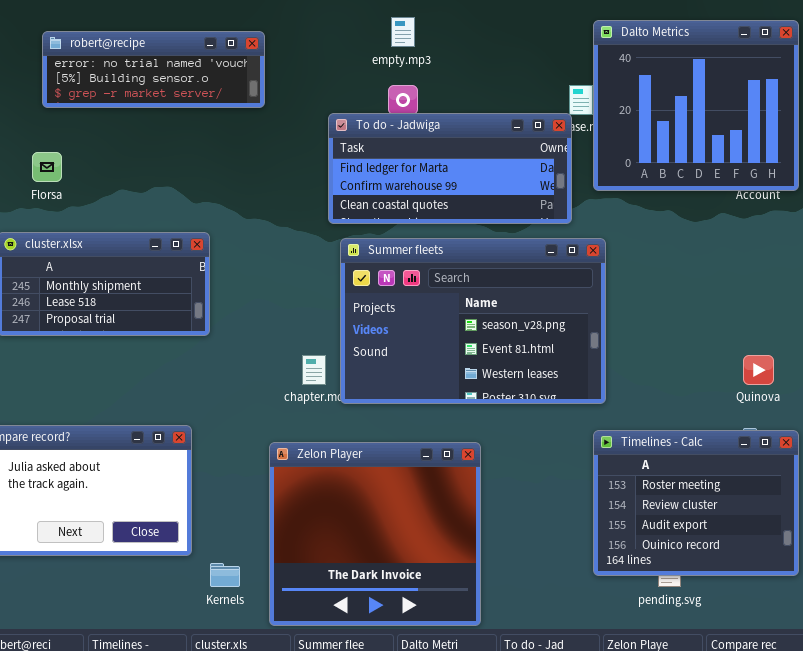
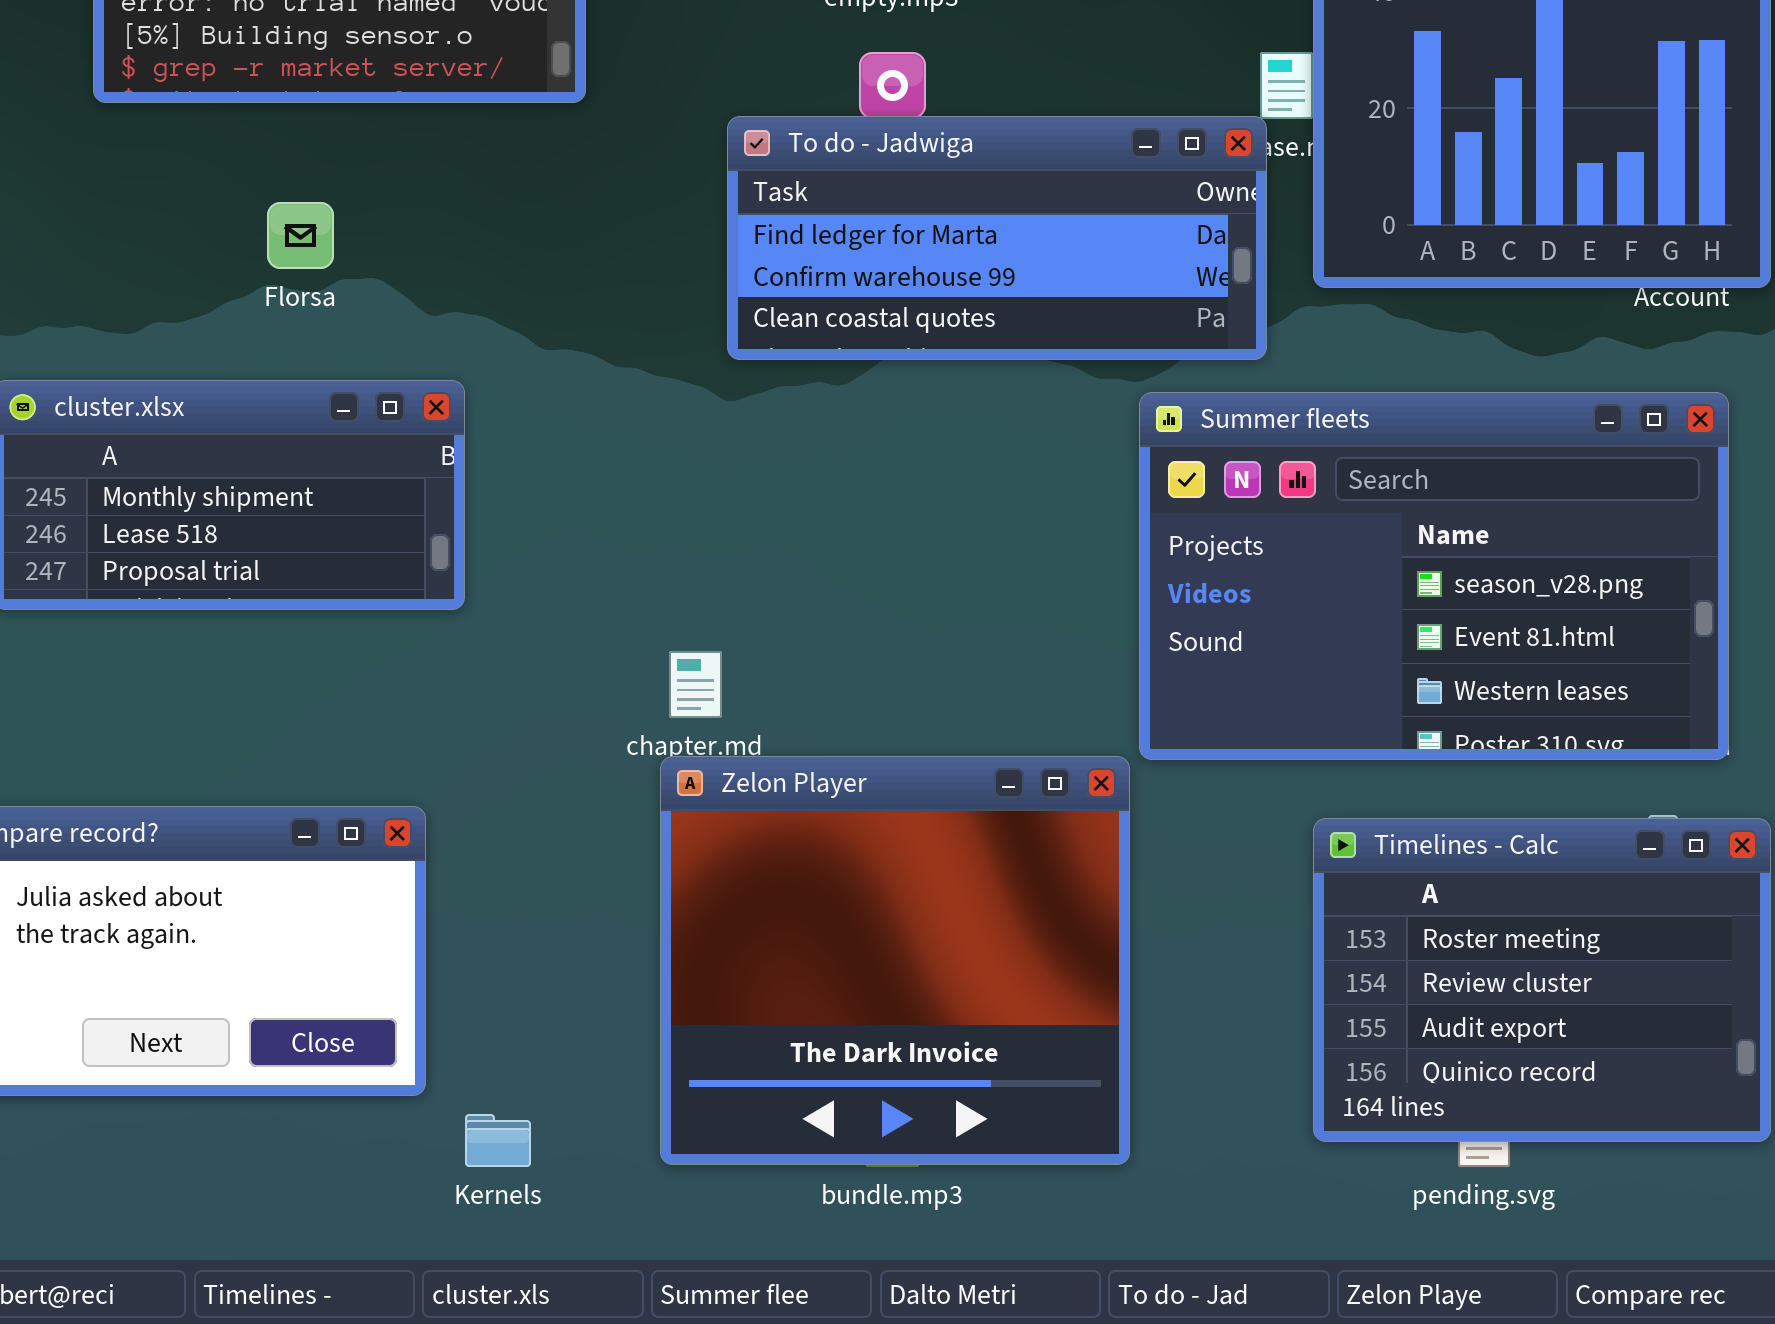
Florsa: [32,152,62,182] -> [267,202,334,269], moved
Summer fleets: [340,238,606,404] -> [1139,392,1729,760], moved
Zelon Player: [269,442,481,626] -> [660,756,1130,1165], moved

